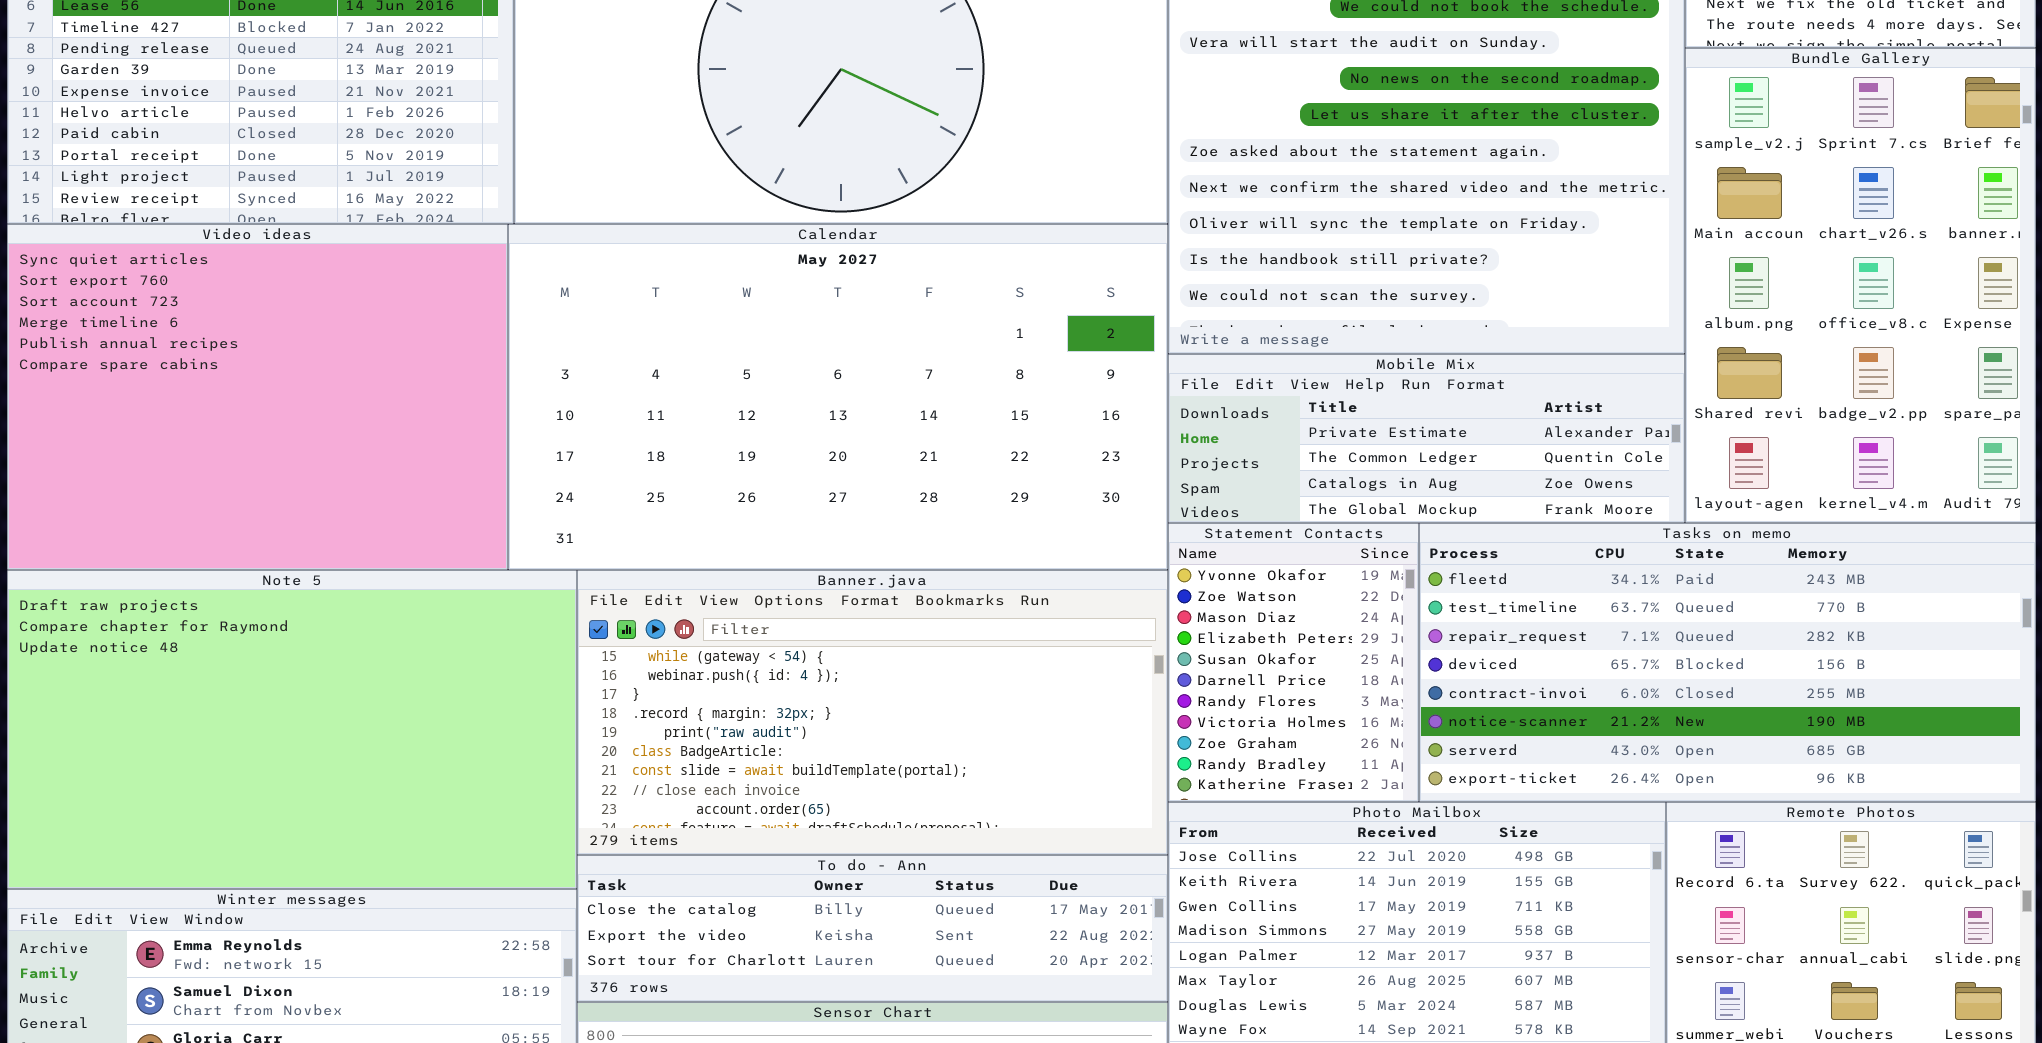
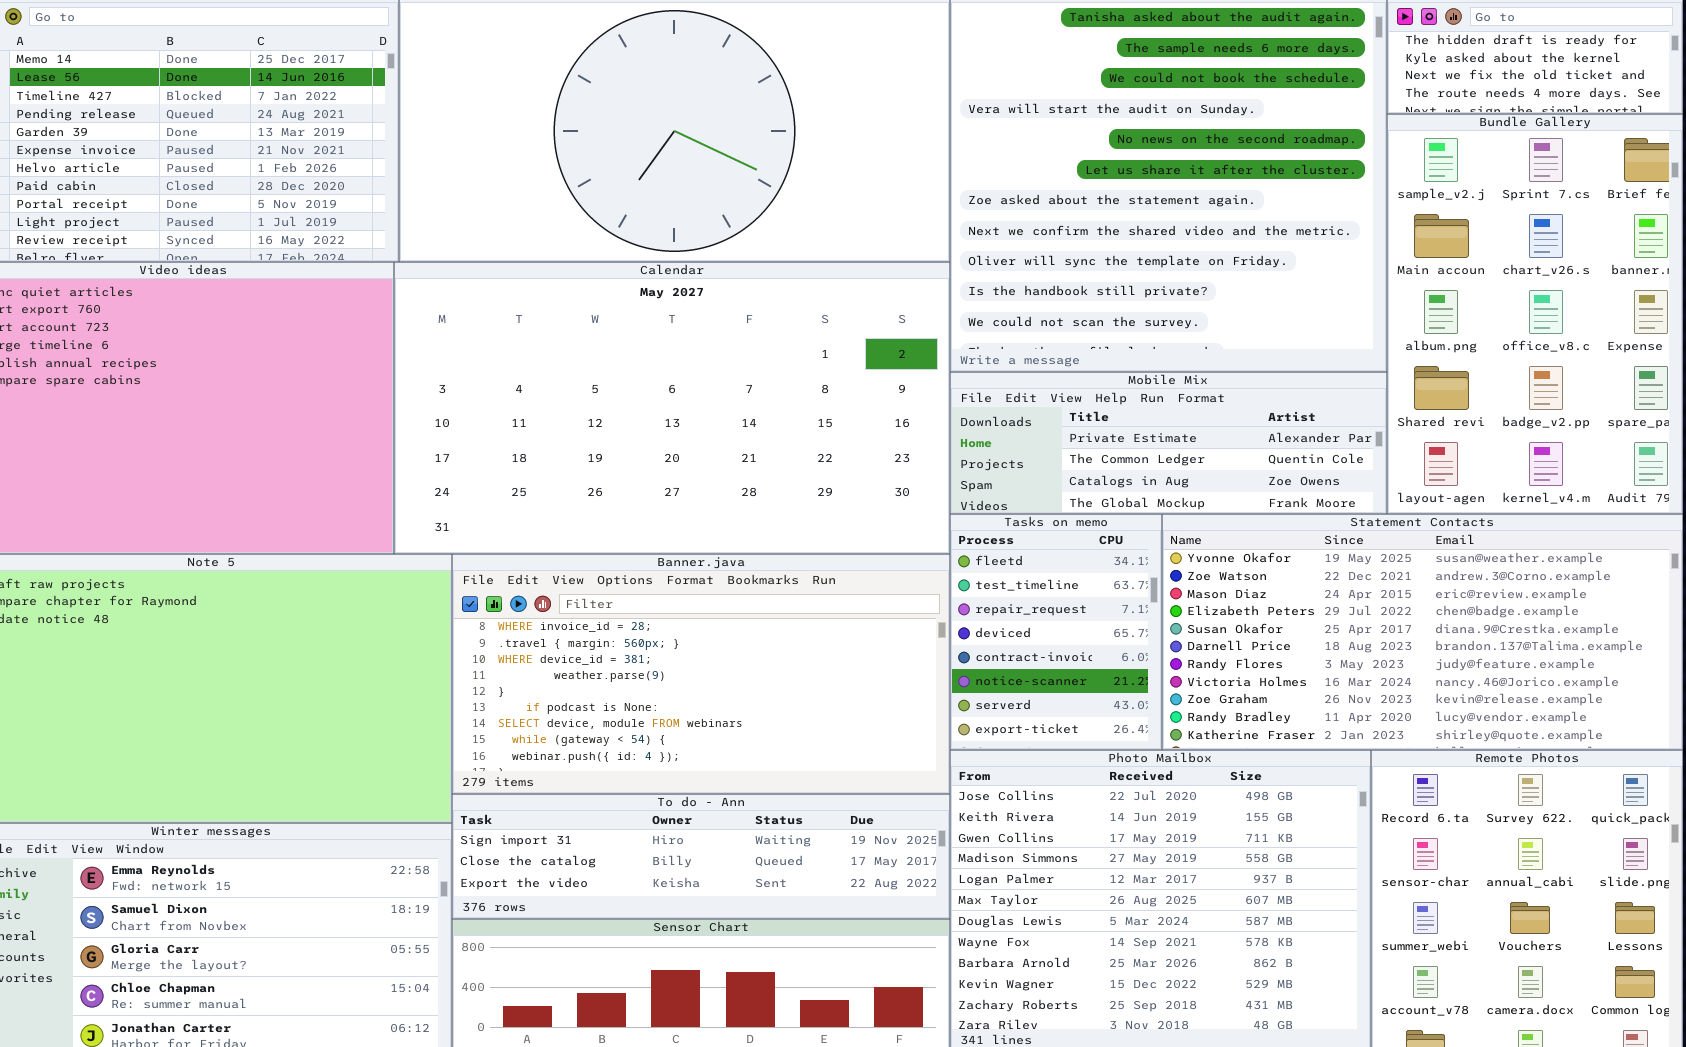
Statement Contacts: [1168,523,1419,802] -> [1162,514,1683,750], moved, resized
Tasks on memo: [1419,523,2036,802] -> [950,514,1162,750], moved, resized
Banner.java: [577,570,1168,855] -> [452,554,950,794], scrolled up 7 rows
To do - Ann: [577,855,1168,1002] -> [452,794,950,919], scrolled up 1 row

